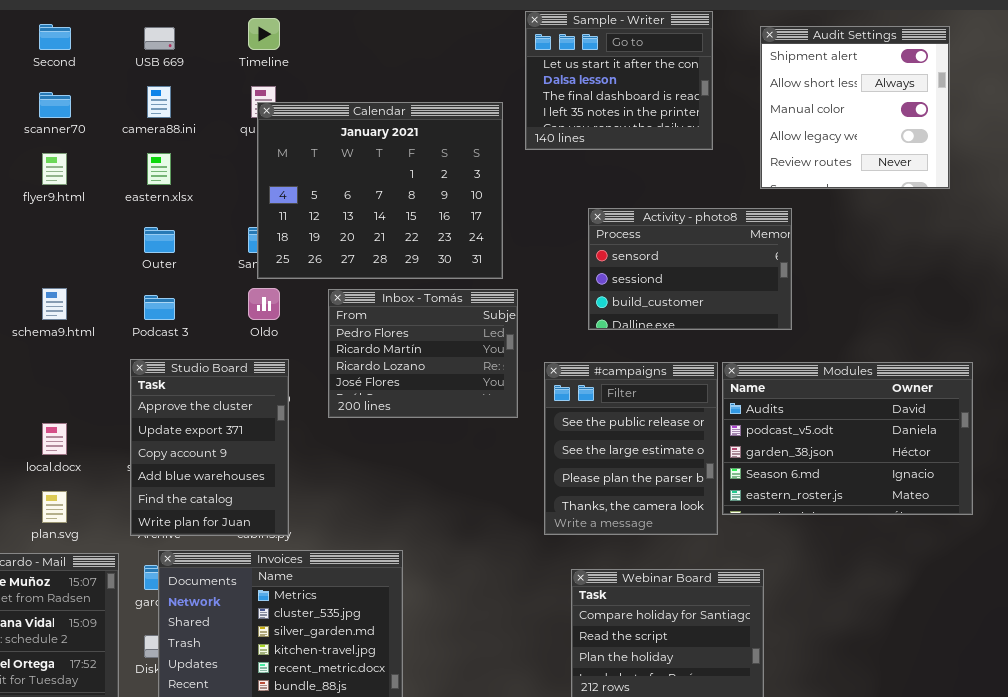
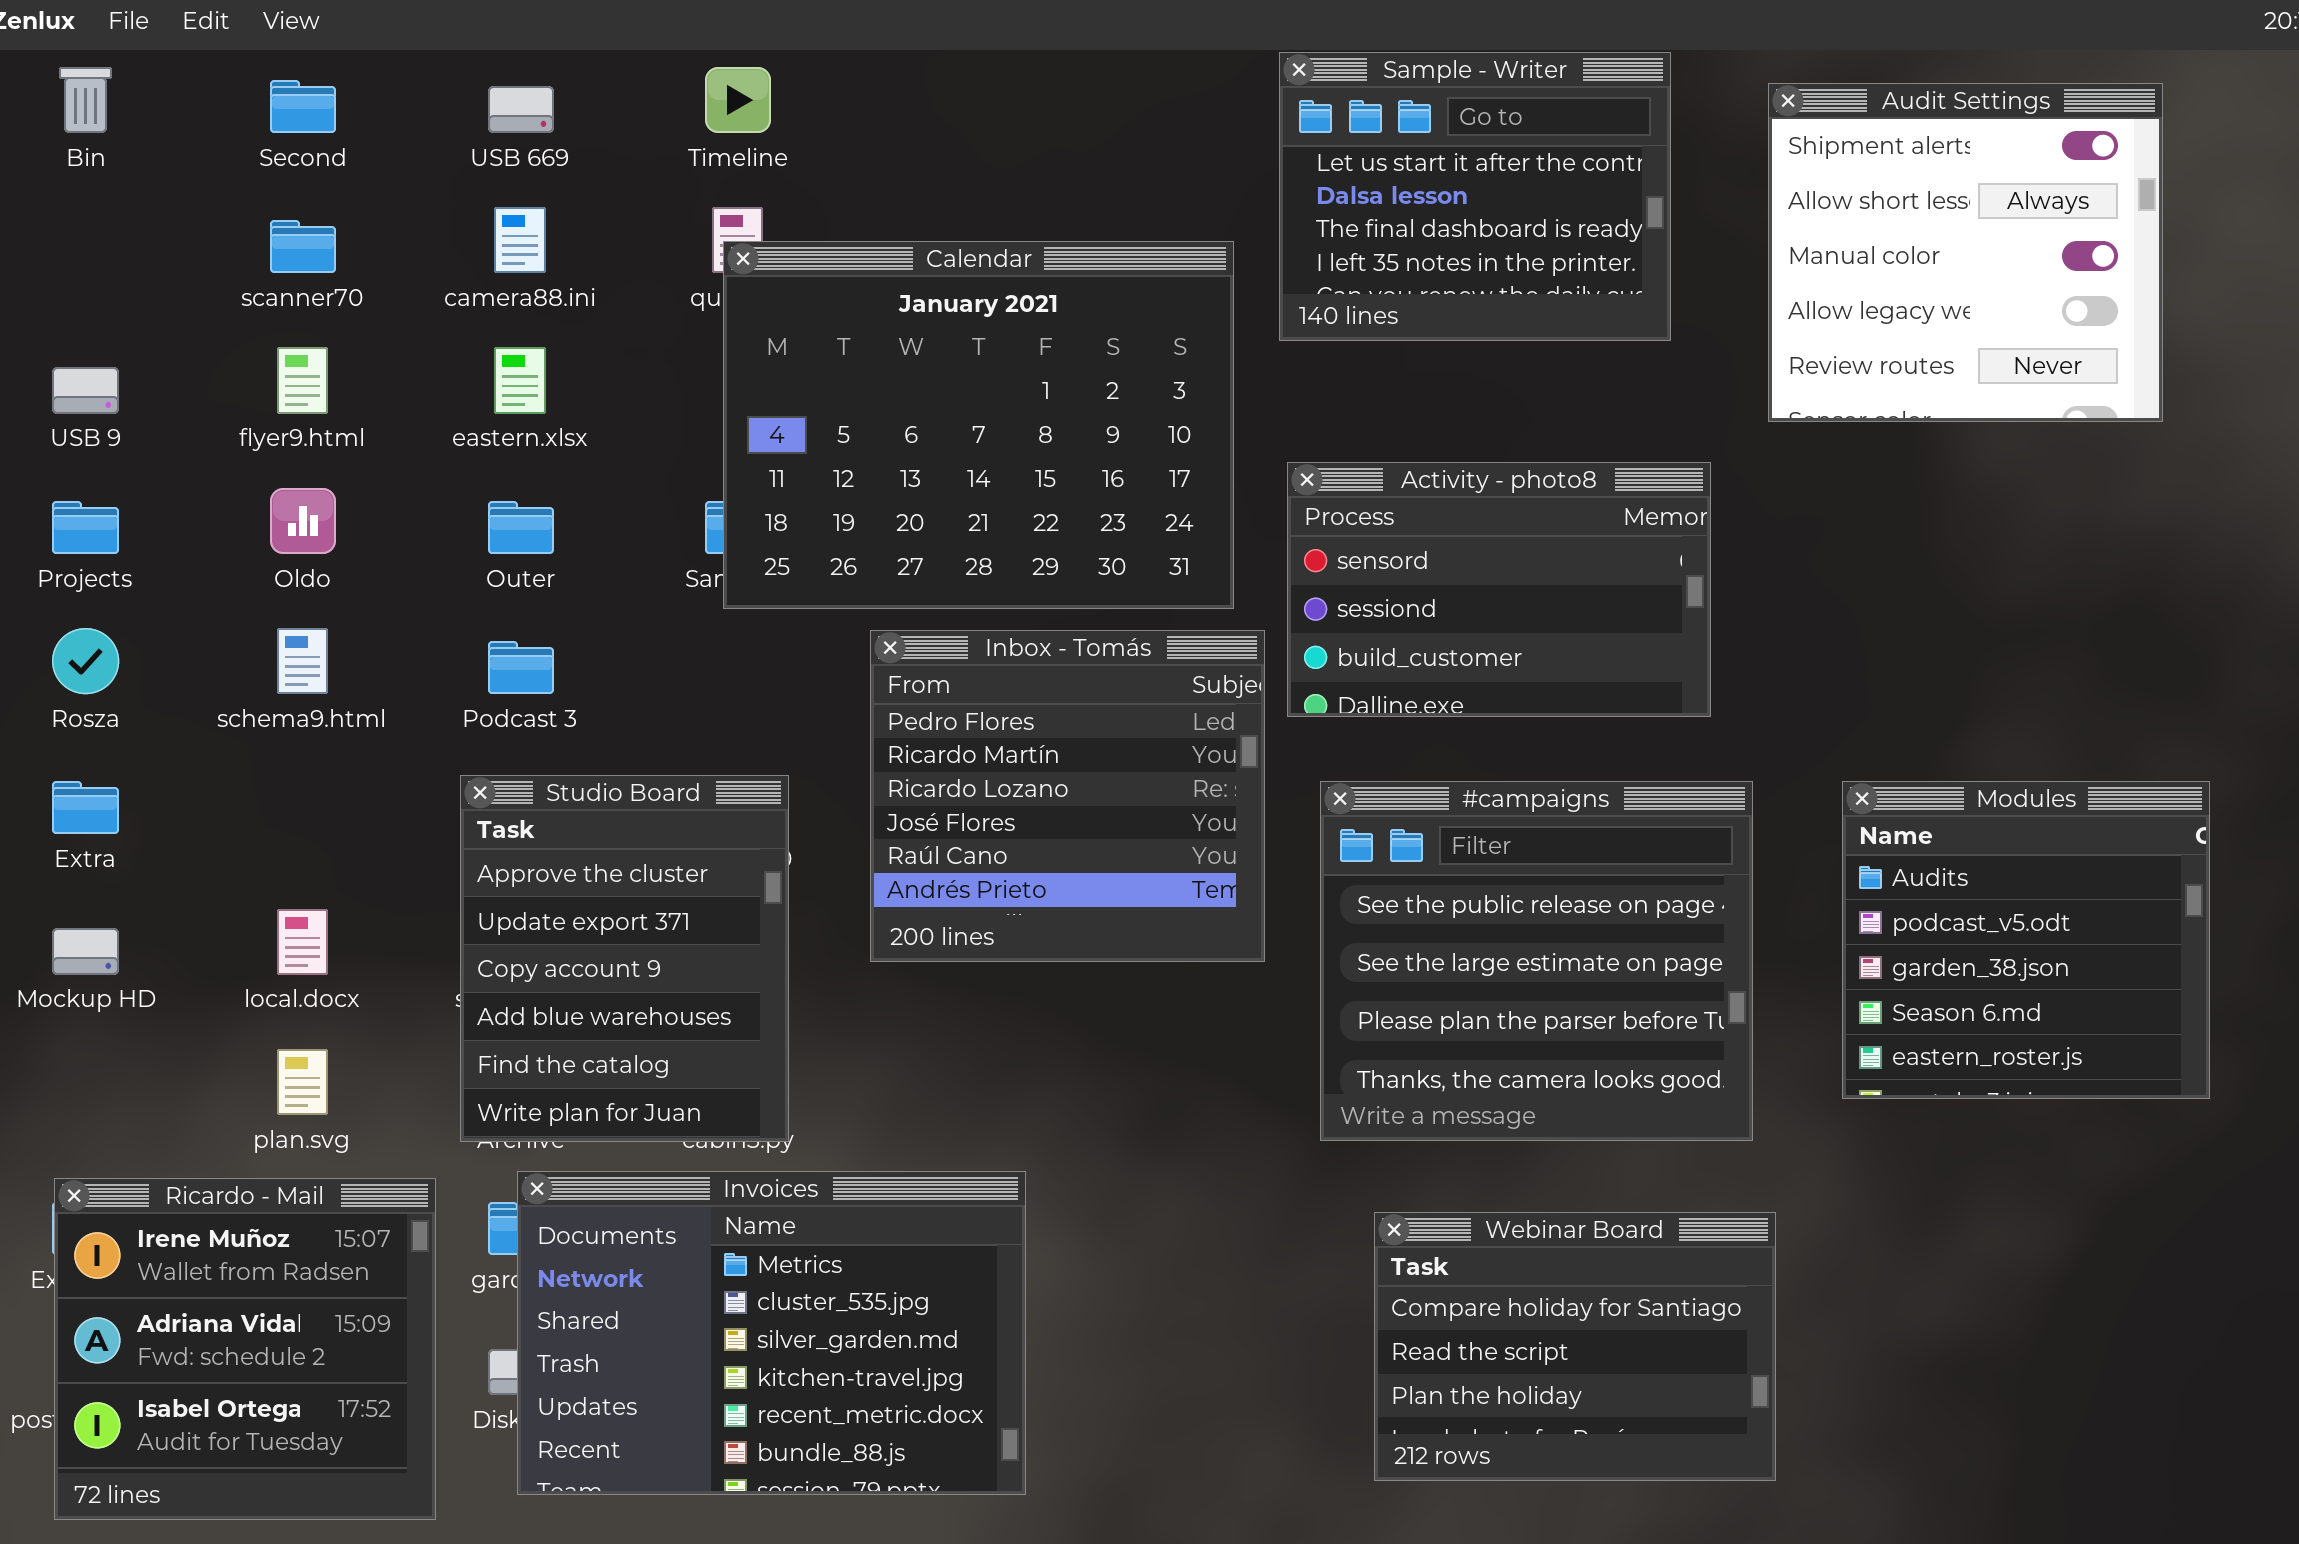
Activity - photo8: [588,208,792,330] -> [1287,462,1711,717], moved
Oldo: [248,288,280,320] -> [270,488,336,554], moved
Inbox - Tomás: [328,289,518,418] -> [870,630,1265,962], resized
#campaigns: [544,362,718,535] -> [1320,781,1753,1141], resized
Modules: [722,362,973,515] -> [1842,781,2210,1099], resized

